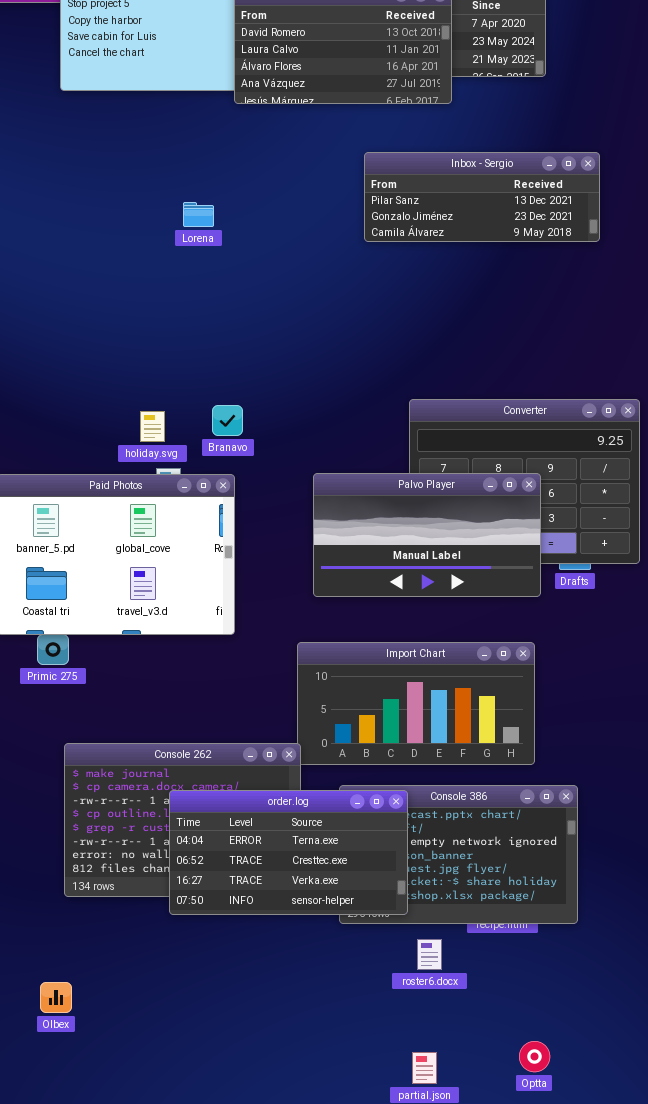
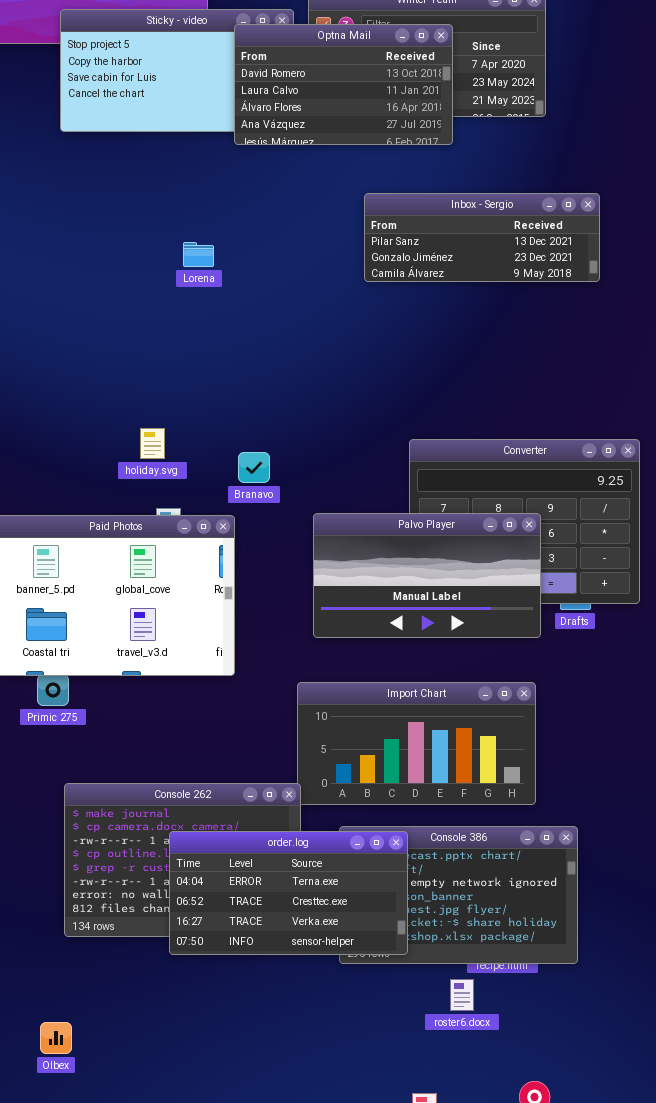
Branavo: [212,405,243,436] -> [238,452,270,483], moved
holiday.svg: [140,411,165,442] -> [140,428,165,459], moved
roster6.docx: [417,939,442,970] -> [450,979,474,1011], moved

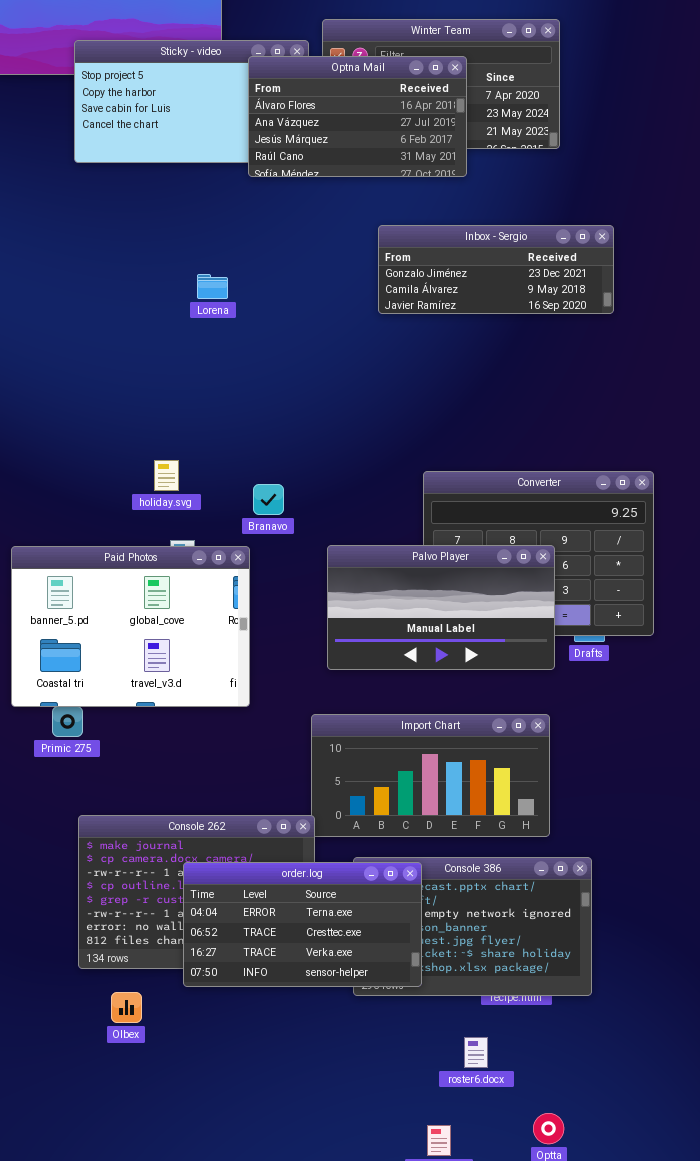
Optna Mail: [234,24,453,145] -> [248,56,467,177], scrolled down 2 rows
Inbox - Sergio: [364,193,600,282] -> [378,225,614,314], scrolled down 1 row
roster6.docx: [450,979,474,1011] -> [464,1037,488,1068], moved
Olbex: [40,1022,72,1054] -> [111,992,142,1023], moved

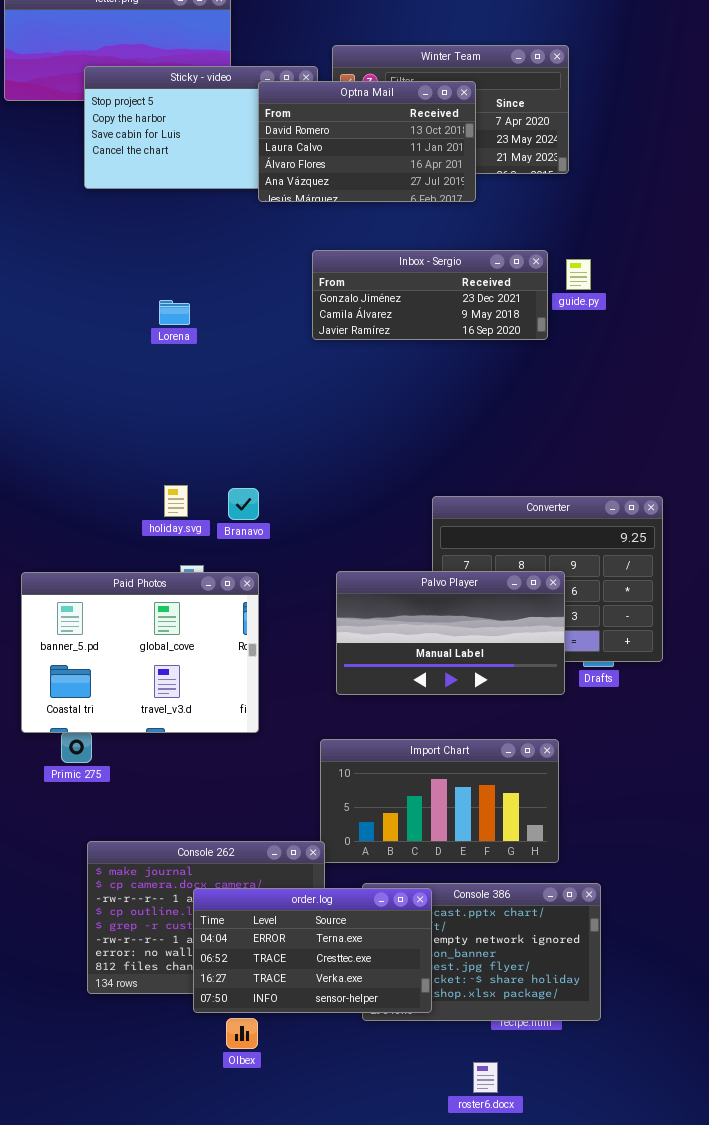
Optna Mail: [248,56,467,177] -> [258,81,476,202], scrolled up 2 rows
Inbox - Sergio: [378,225,614,314] -> [312,250,548,340], moved
Lorena: [197,274,228,299] -> [159,300,190,325], moved
Branavo: [253,484,284,515] -> [228,488,259,520], moved
Olbex: [111,992,142,1023] -> [226,1018,258,1049], moved

